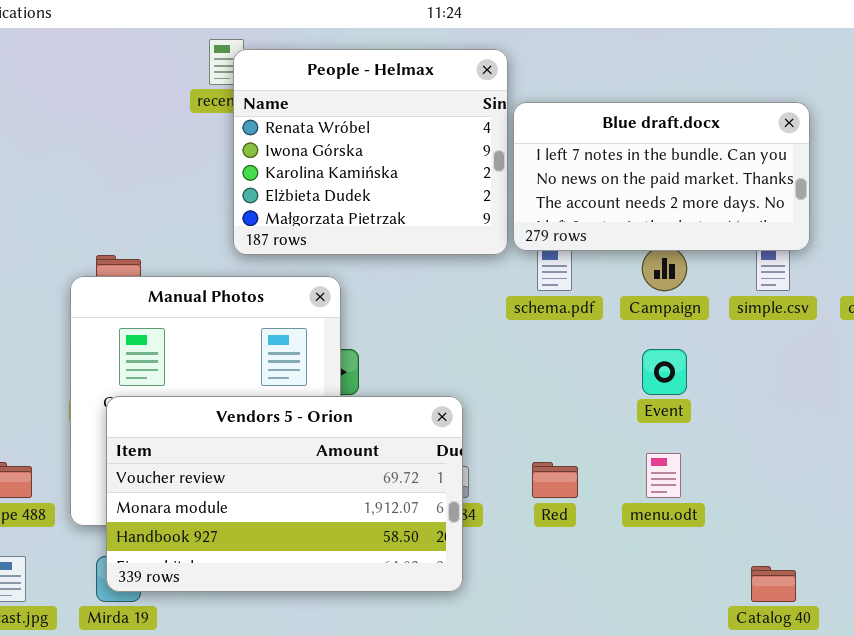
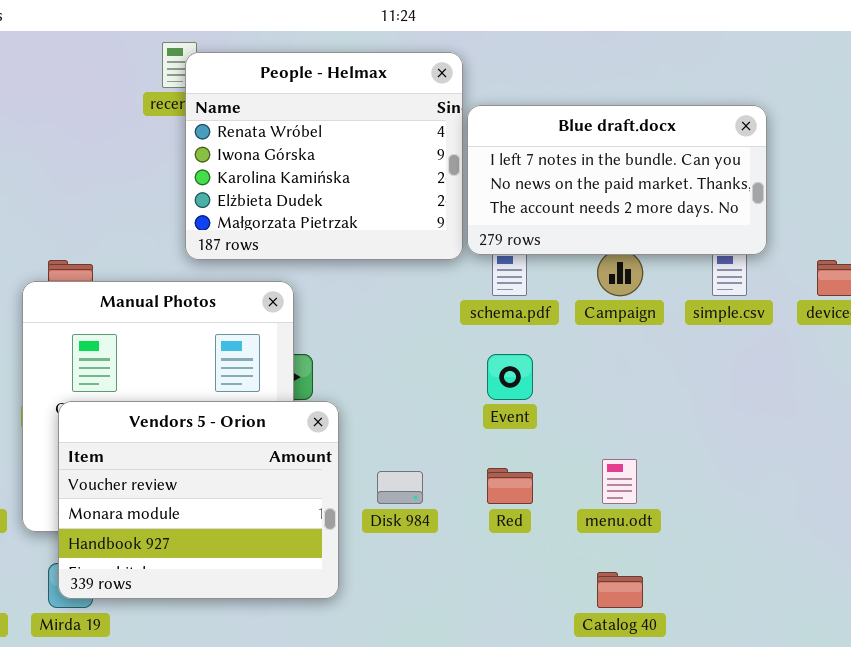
Event: [642,349,687,395] -> [487,354,533,400], moved
Vendors 5 - Orion: [106,396,463,592] -> [58,401,339,599], resized
Catalog 40: [751,566,796,602] -> [597,572,643,608], moved

